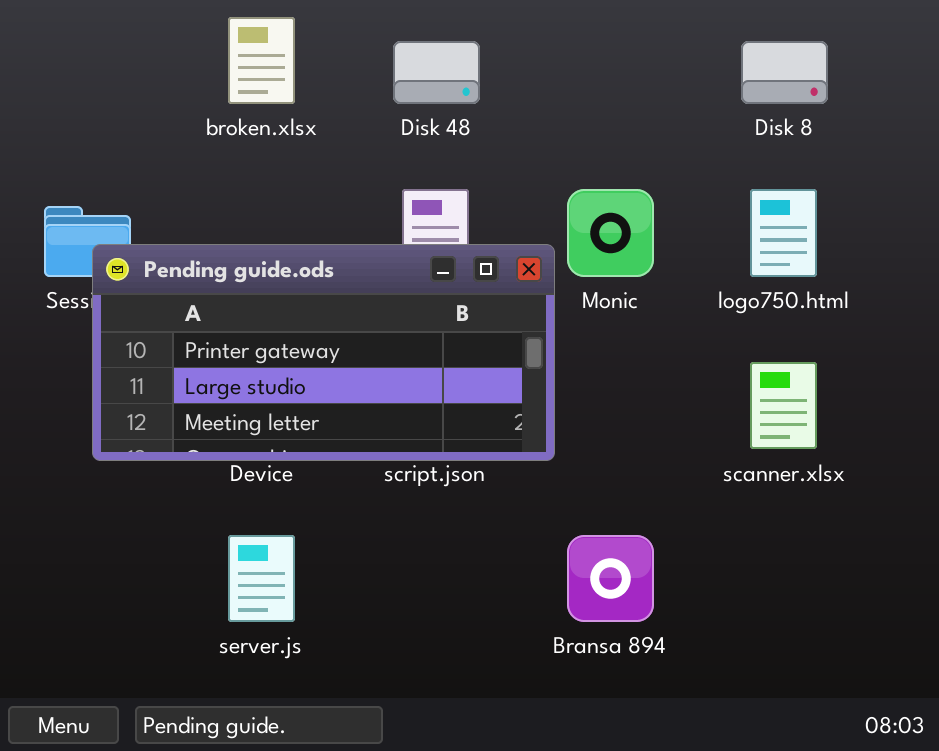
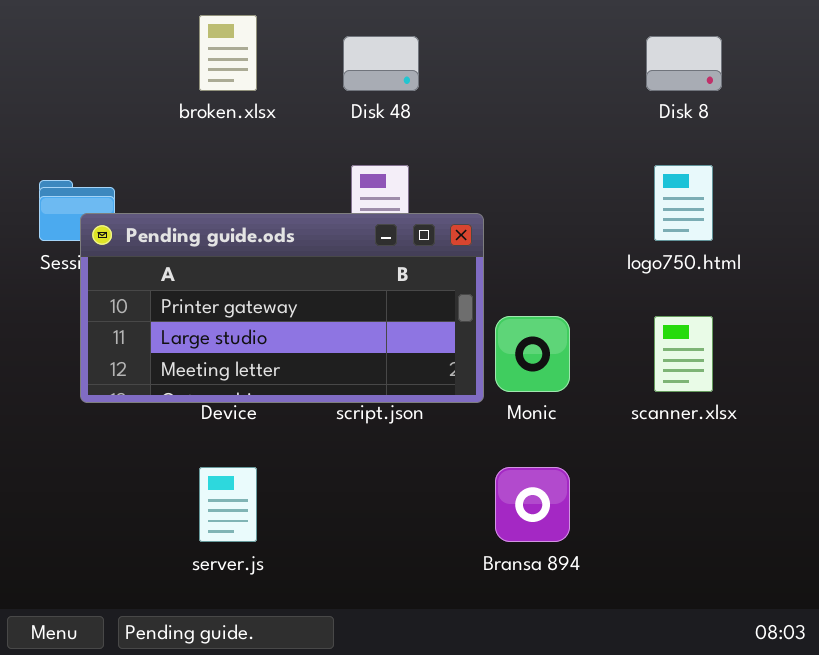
Monic: [567,189,654,277] -> [495,316,570,392], moved

